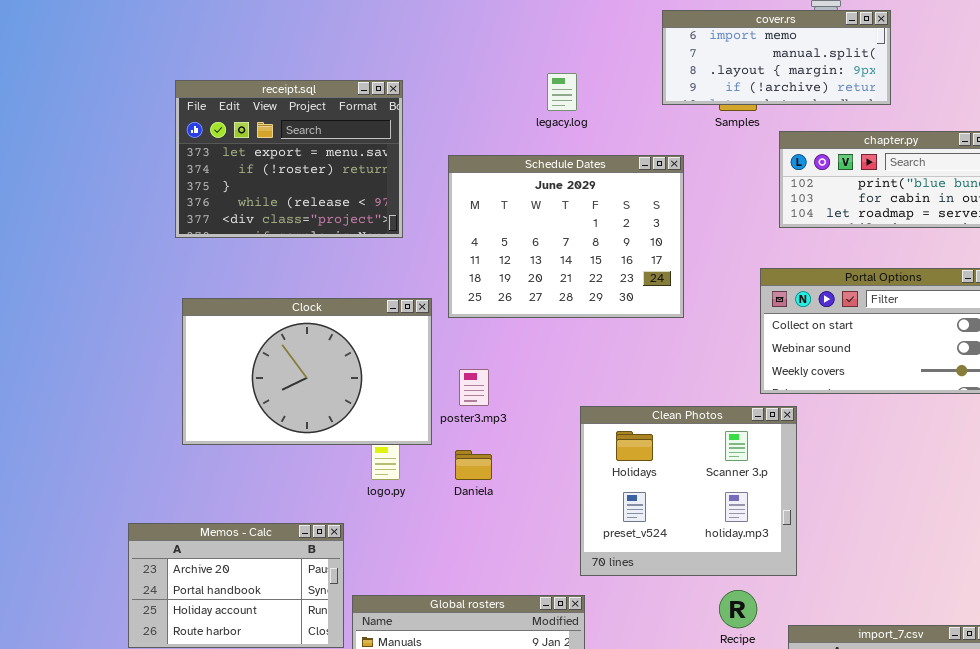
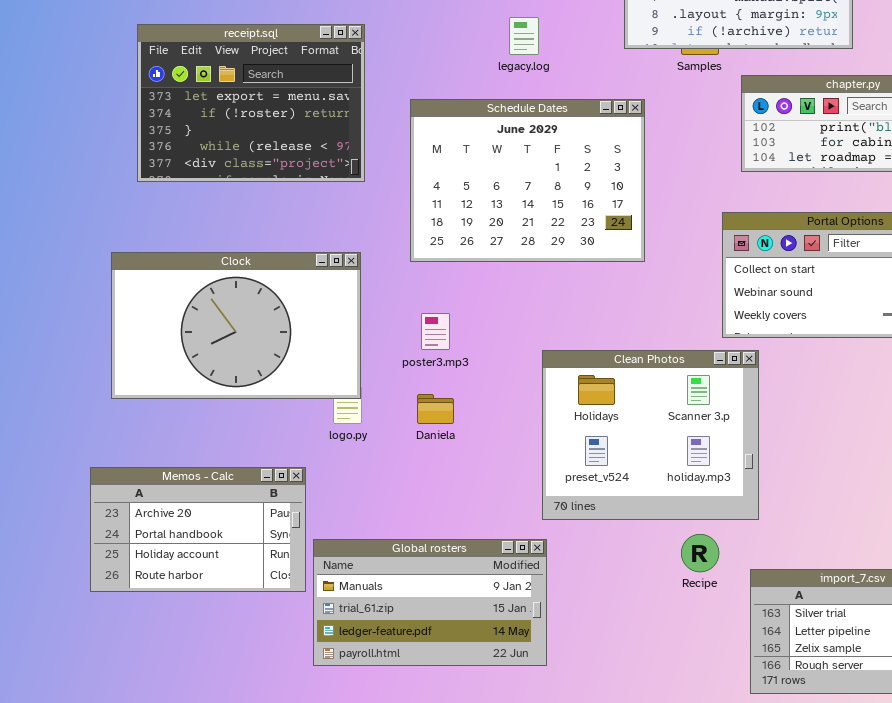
Clock: [182,298,432,445] -> [111,252,361,399], moved

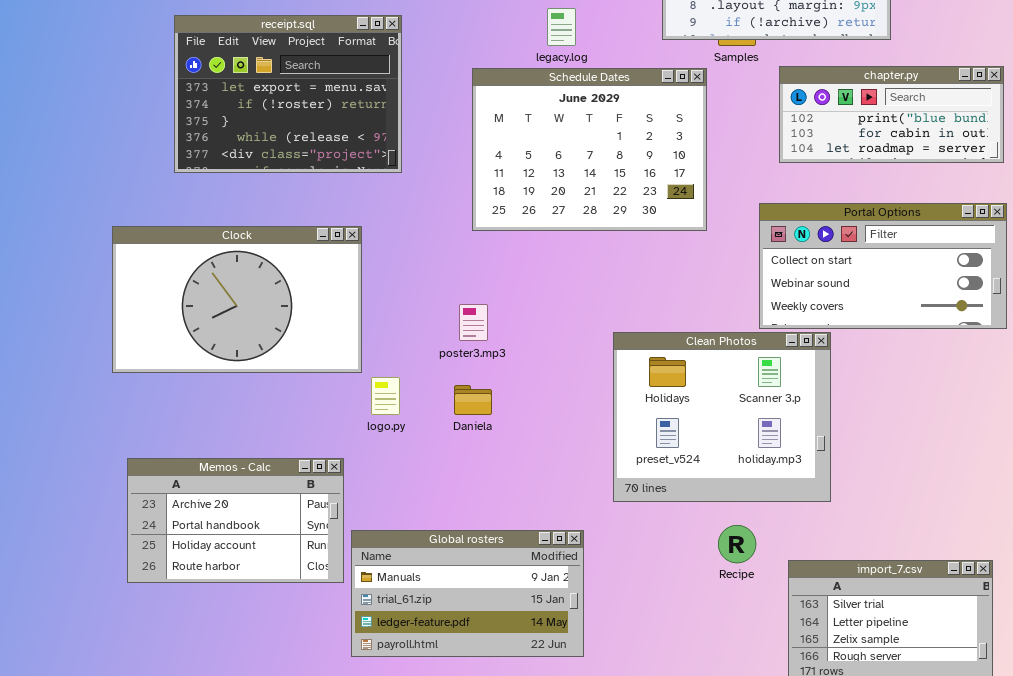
Schedule Dates: [410,99,645,262] -> [472,68,707,231], moved
Clock: [111,252,361,399] -> [112,226,362,373], moved
Clean Photos: [542,350,759,520] -> [613,332,831,502], moved

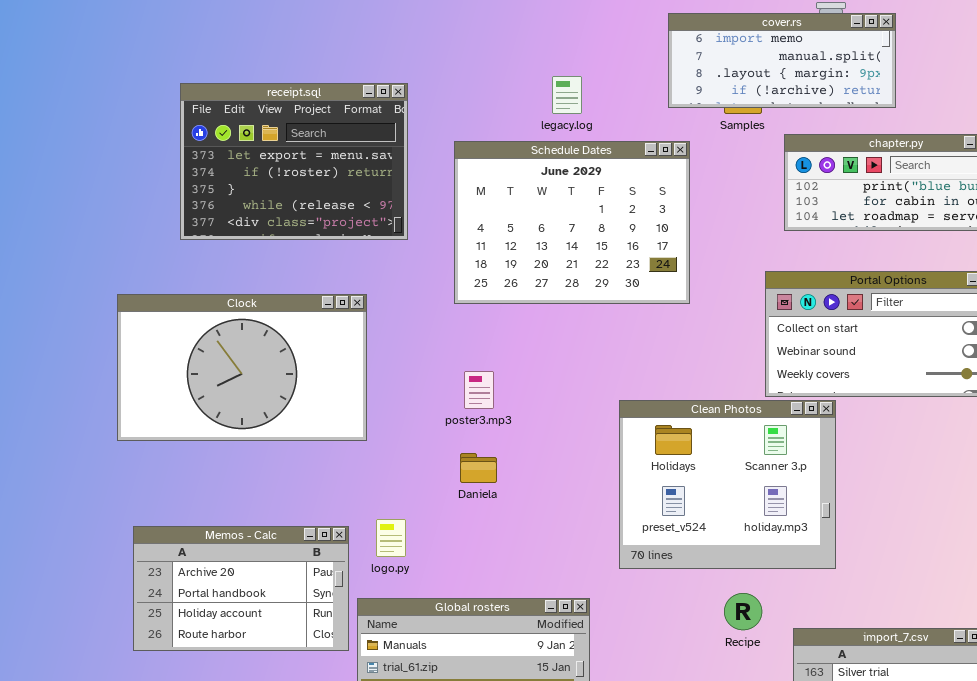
Schedule Dates: [472,68,707,231] -> [454,141,690,304], moved
logo.py: [371,377,400,415] -> [376,519,406,557], moved

